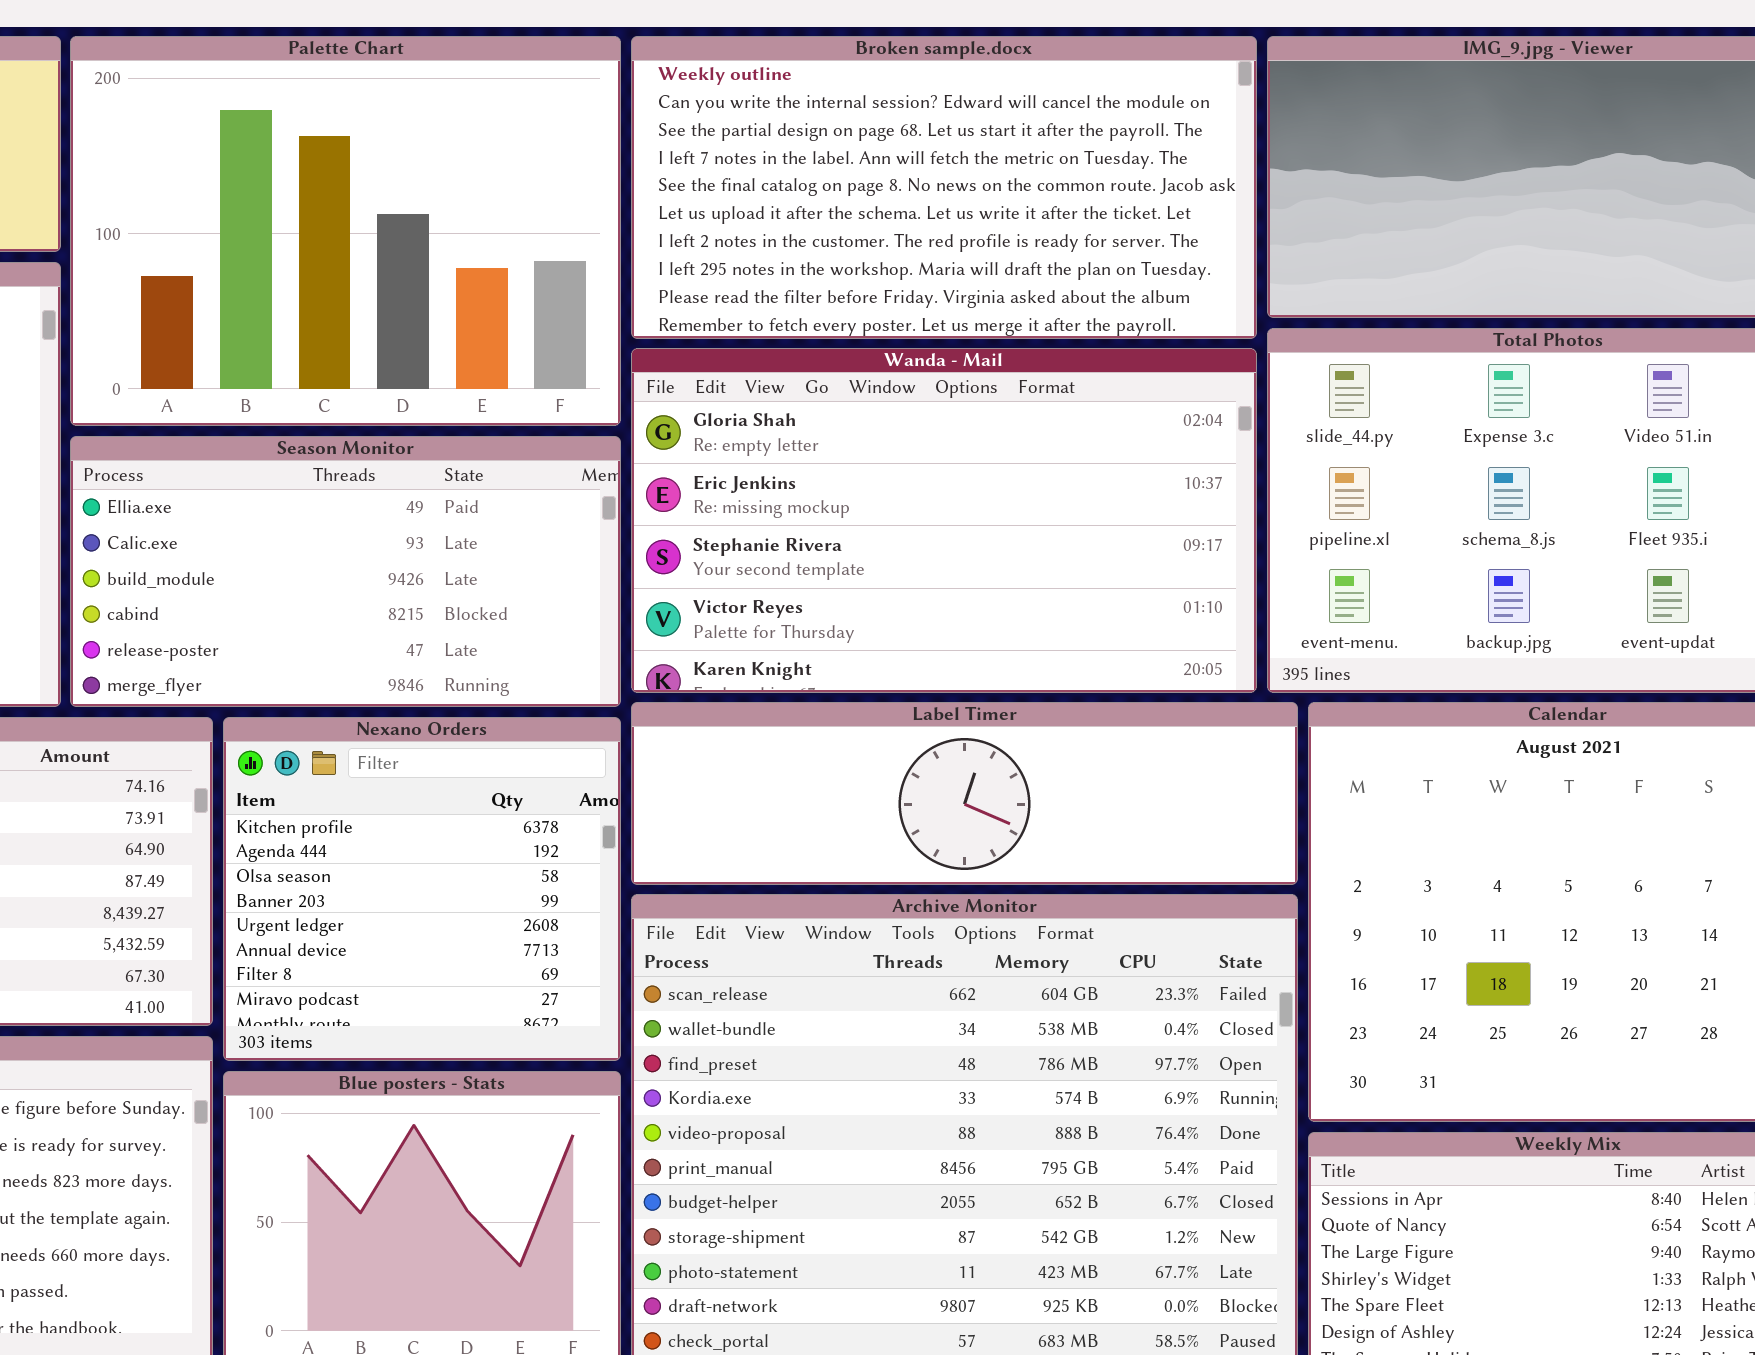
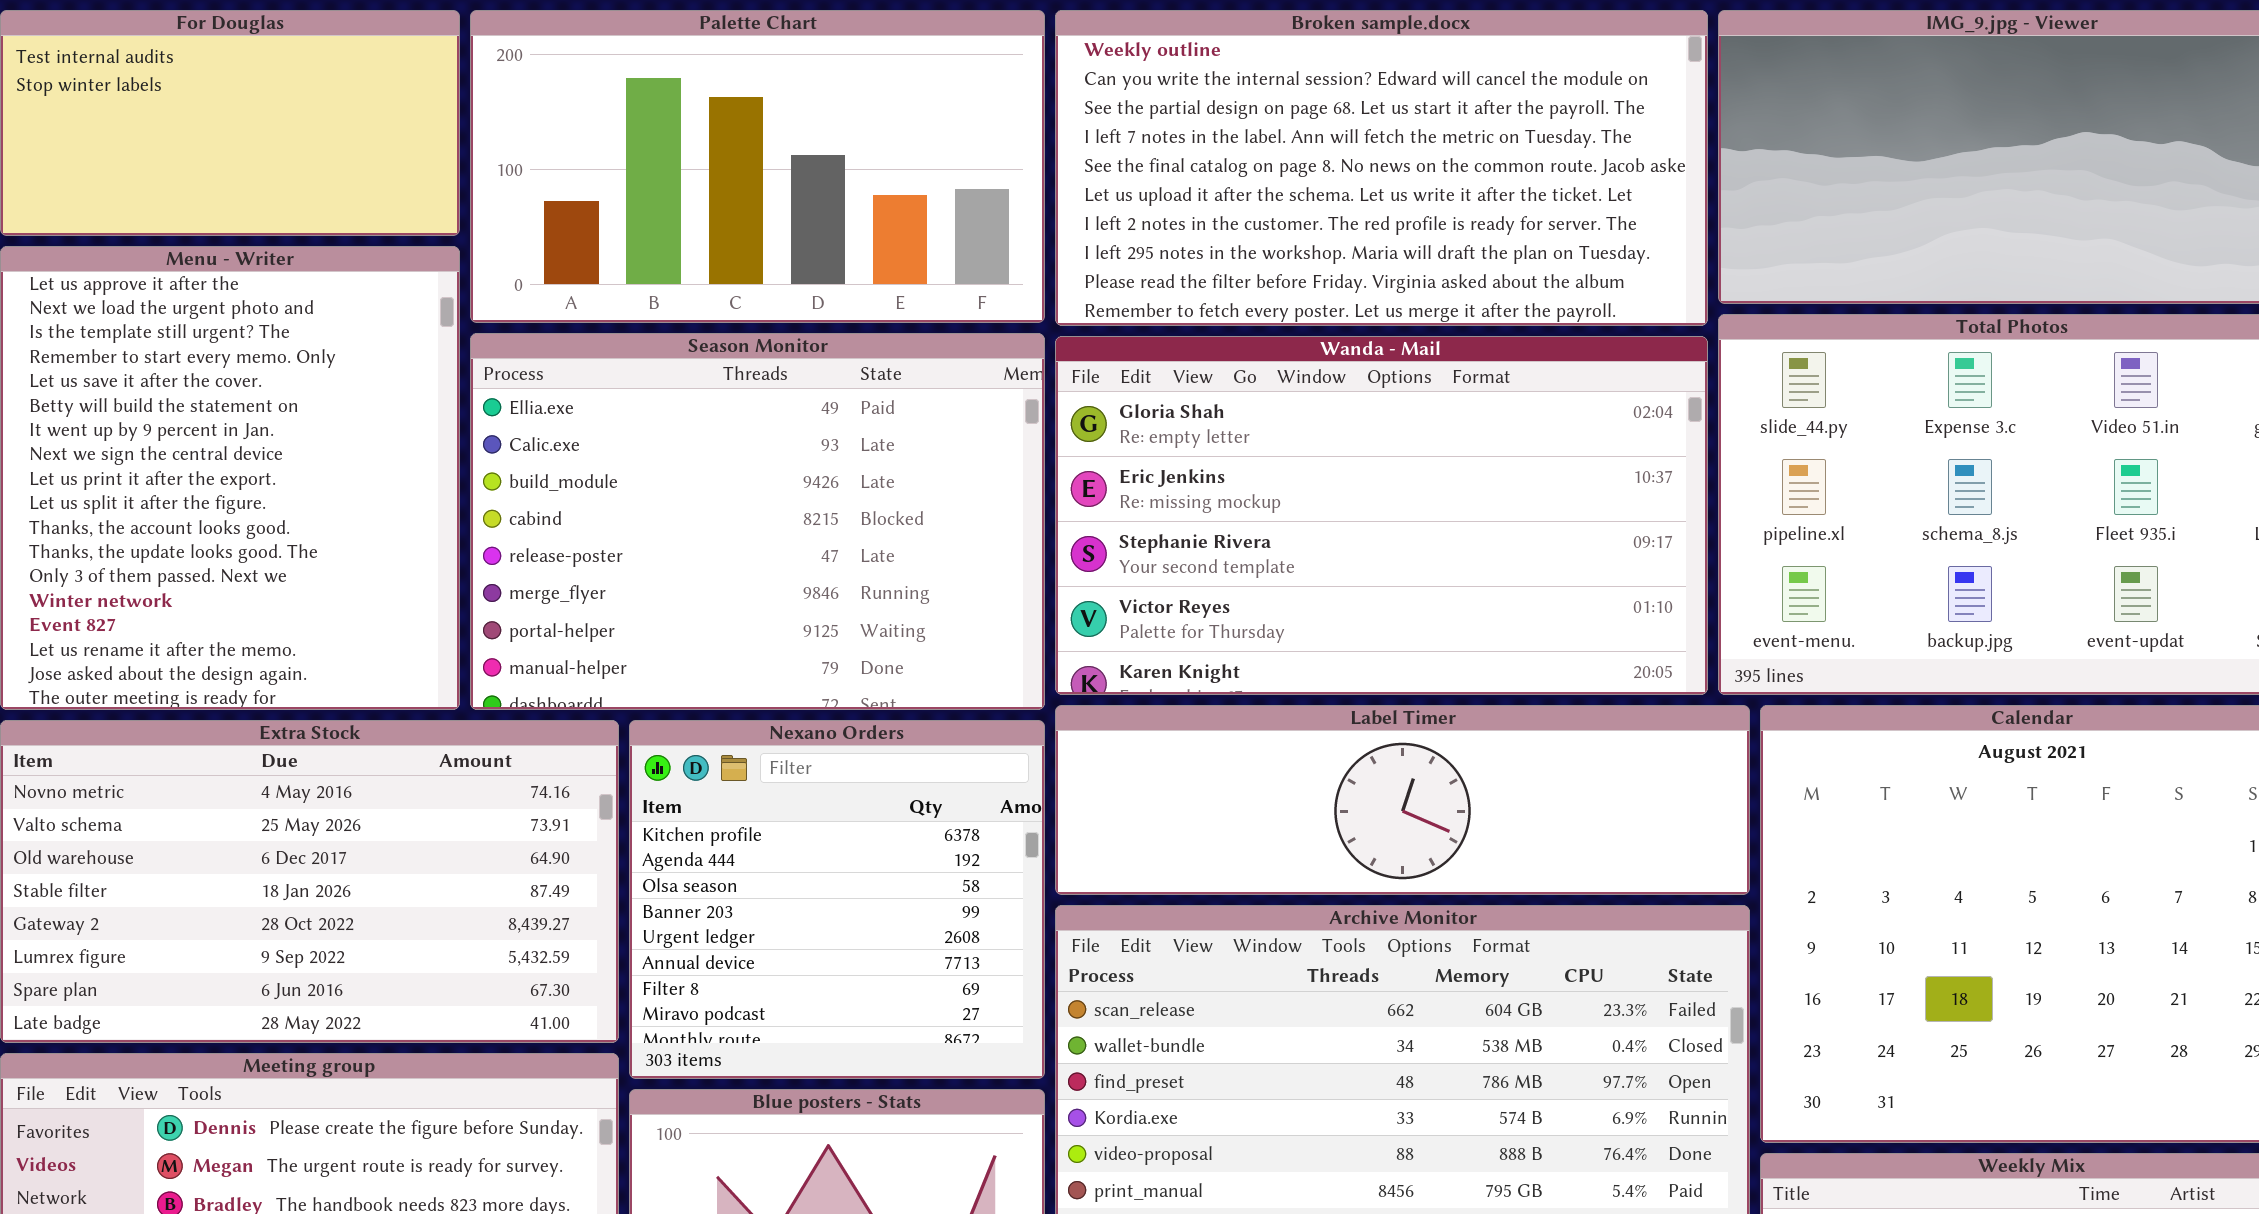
Palette Chart: [70,36,621,426] -> [470,10,1045,323], resized
Season Monitor: [70,436,621,707] -> [470,333,1045,710], resized

